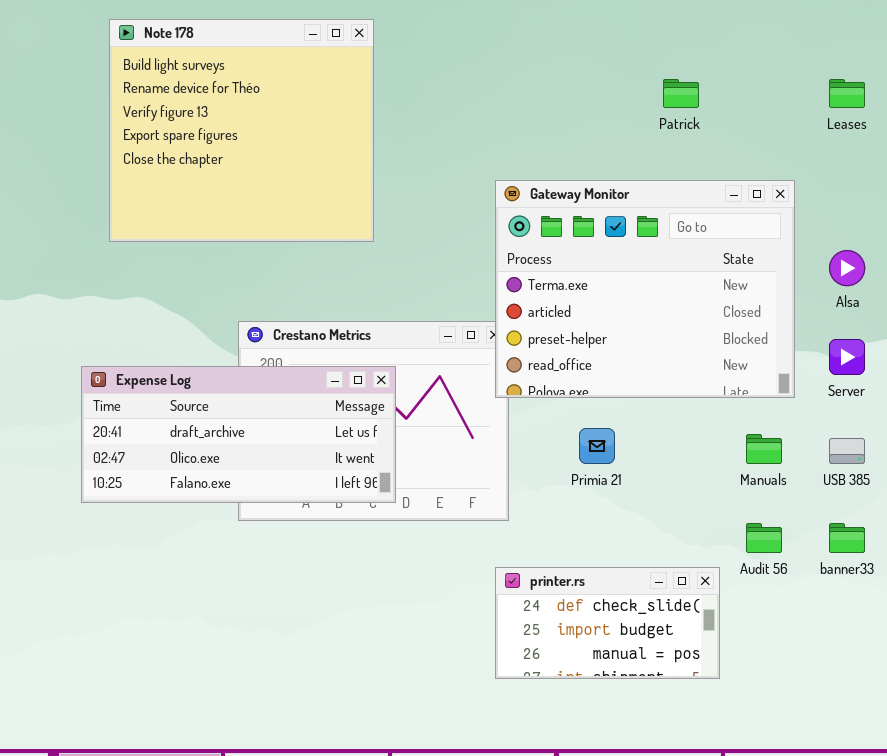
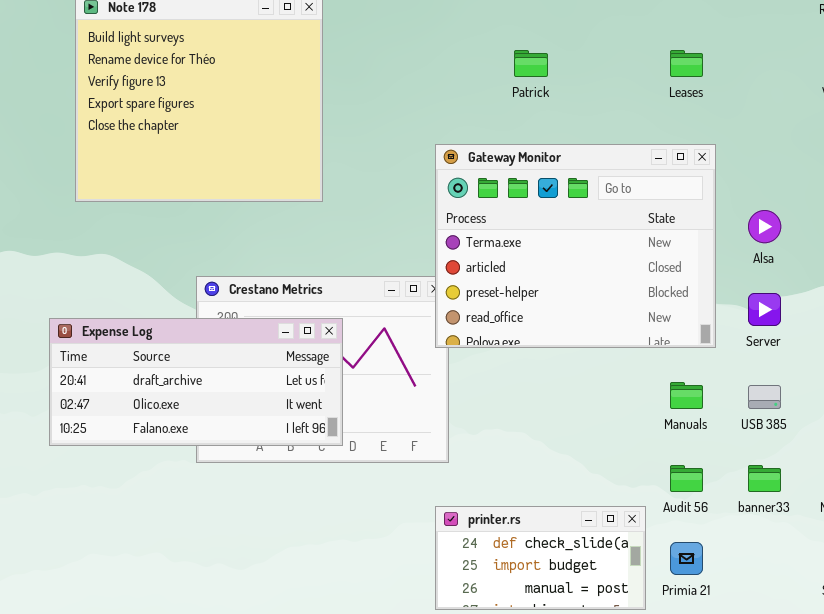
Patrick: [663,79,699,108] -> [514,50,548,77], moved
Leases: [829,79,865,108] -> [670,50,703,77], moved
Primia 21: [579,428,615,464] -> [670,542,703,575], moved

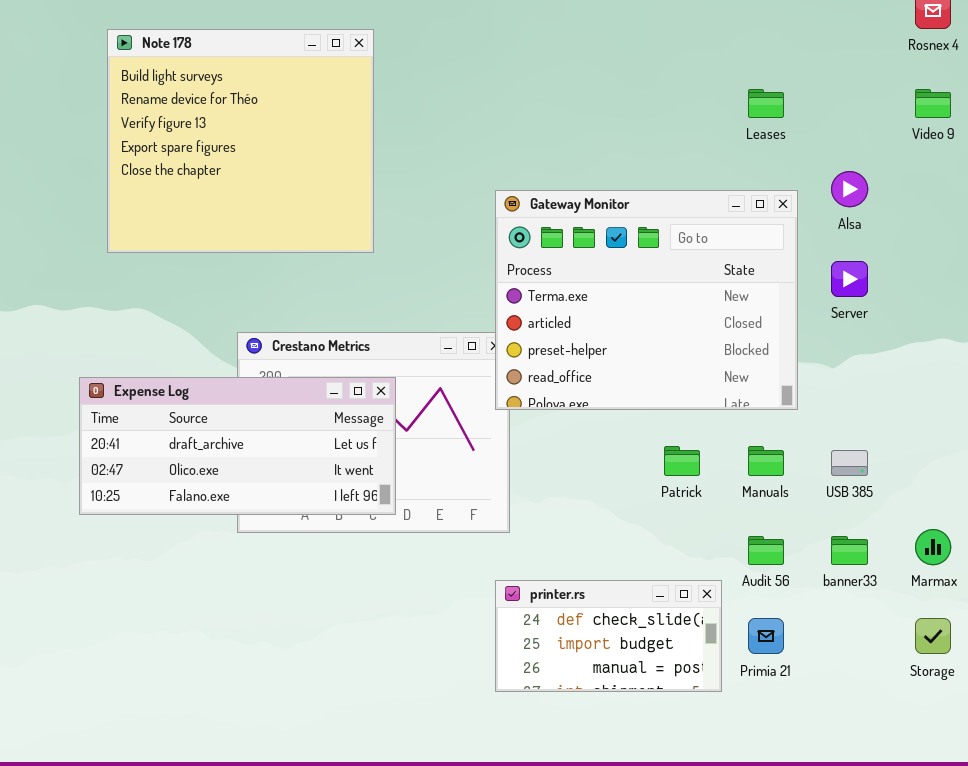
Patrick: [514,50,548,77] -> [664,446,700,476], moved
Alsa: [748,210,781,243] -> [831,171,868,207], moved
Server: [748,293,781,326] -> [831,261,868,297], moved

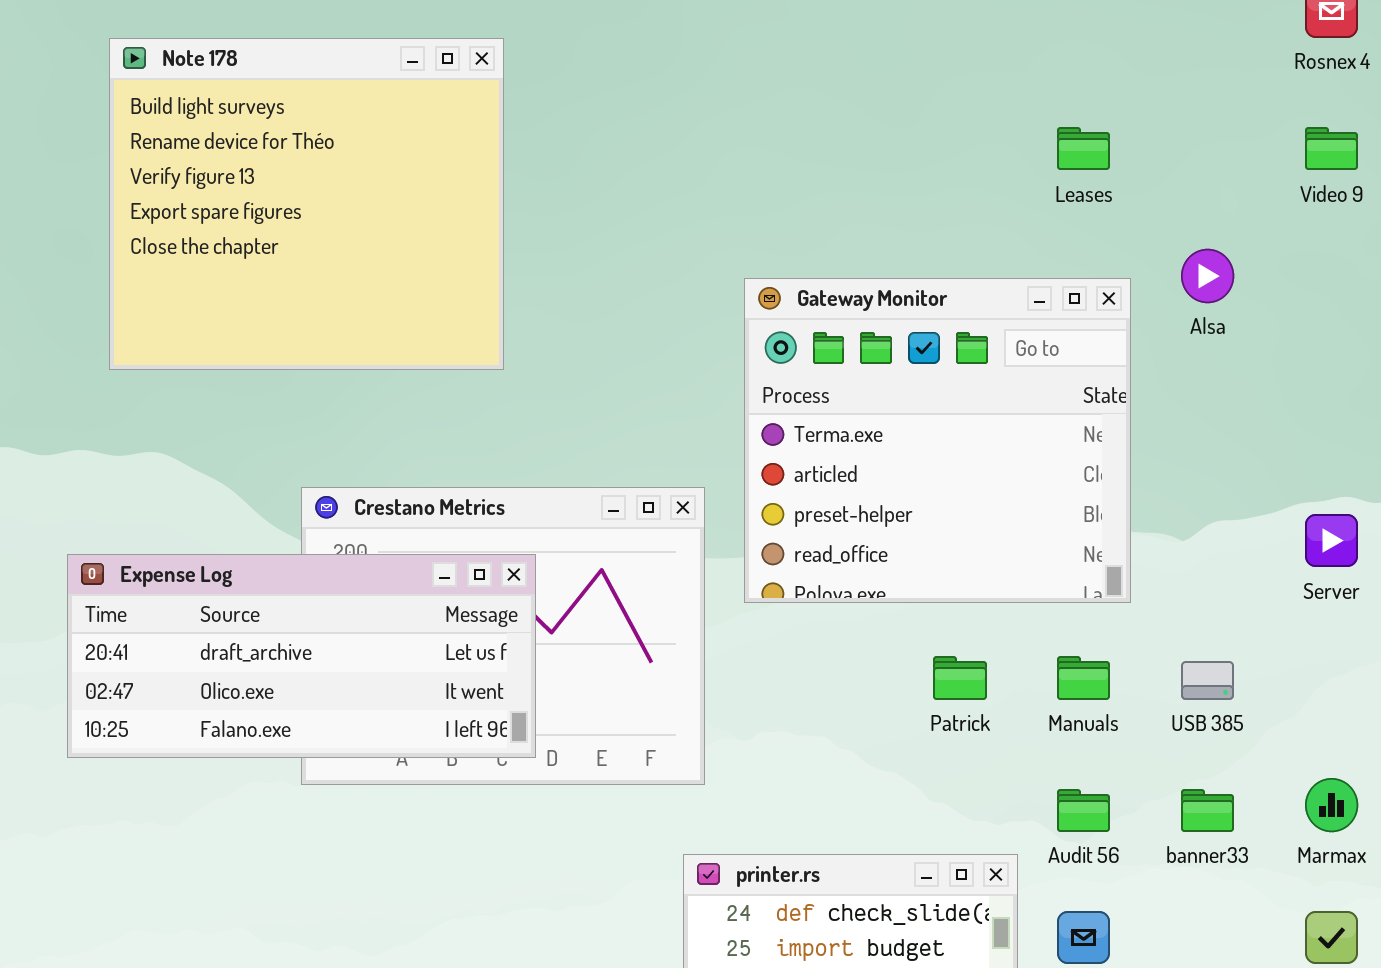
Gateway Monitor: [495,190,798,410] -> [744,278,1131,603], resized
Server: [831,261,868,297] -> [1305,514,1358,567], moved

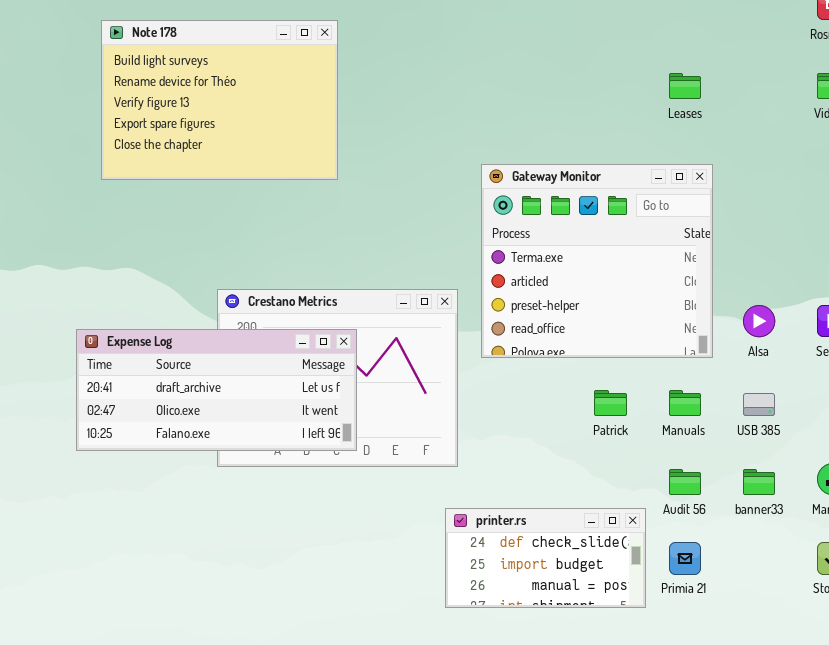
Note 178: [109,38,504,370] -> [101,20,338,180], resized
Alsa: [1181,249,1234,303] -> [743,305,775,337], moved

